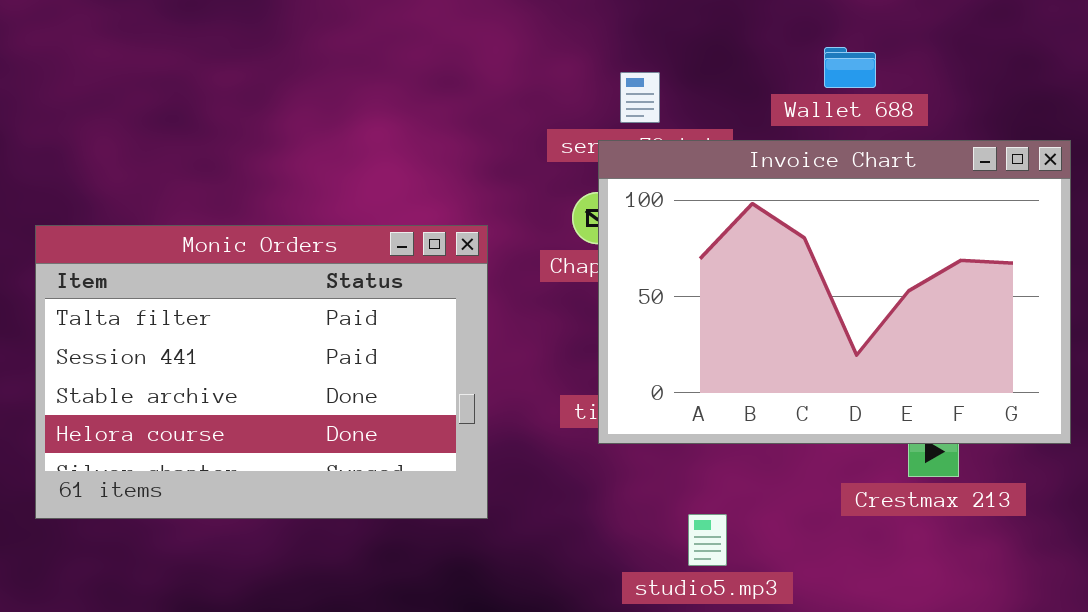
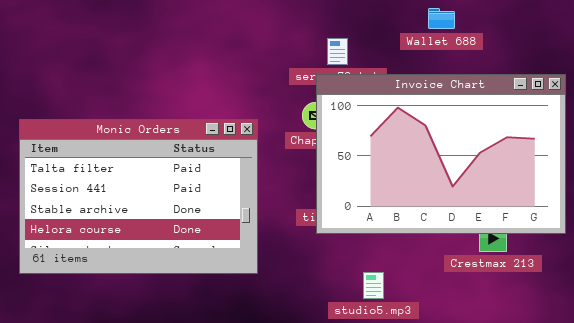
Wallet 688: [824,47,876,88] -> [428,8,455,29], moved

